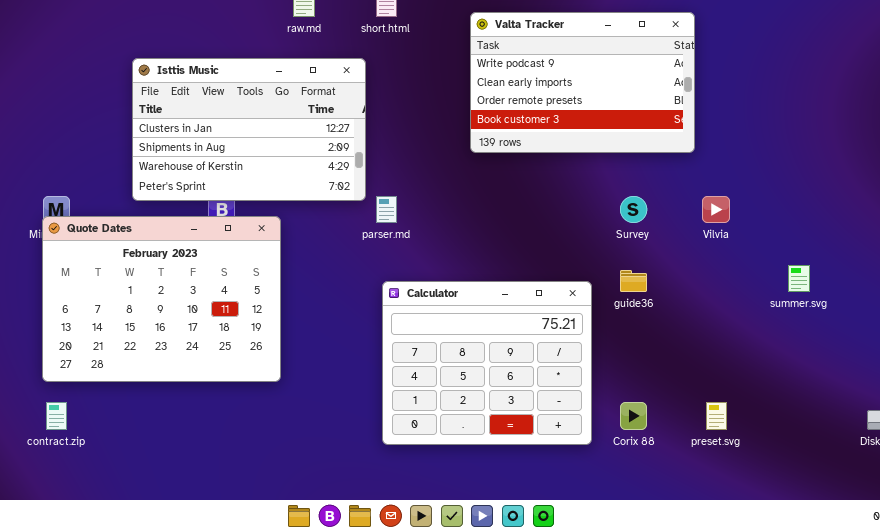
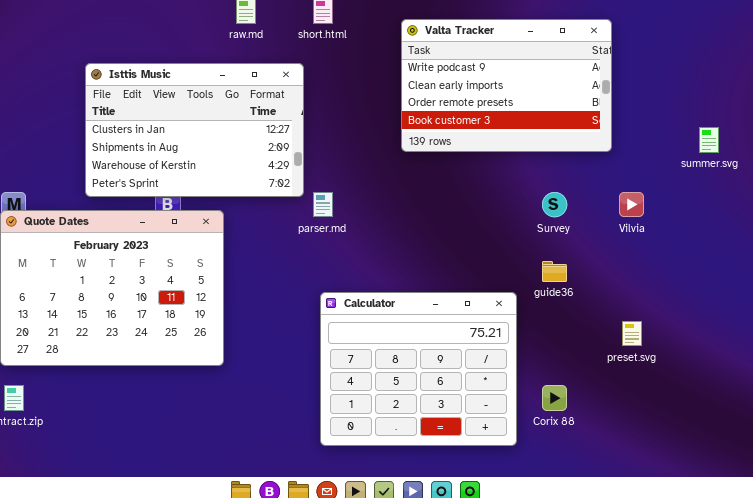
summer.svg: [788,265,810,292] -> [699,127,719,153], moved
Calculator: [382,281,592,445] -> [320,292,517,446], moved
preset.svg: [706,402,727,430] -> [622,321,642,346], moved

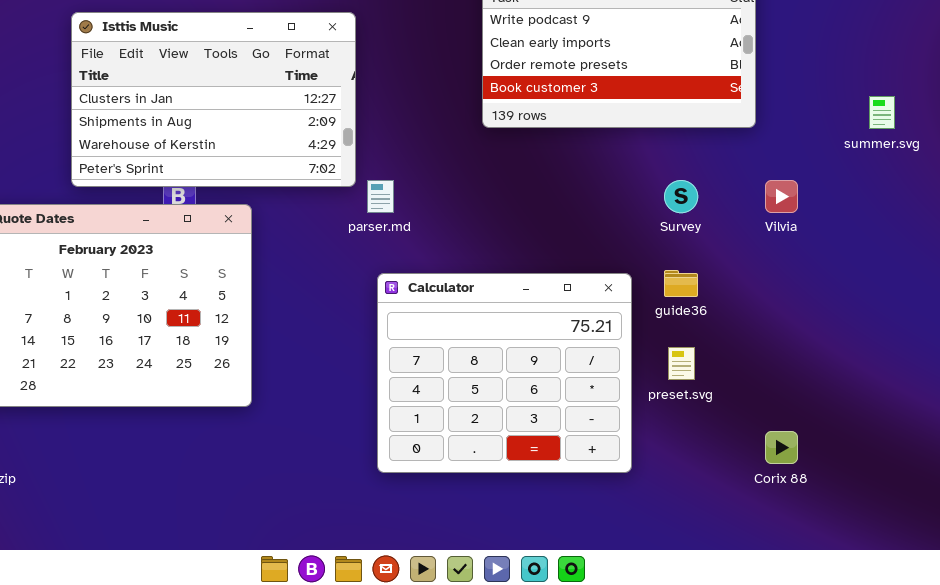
Calculator: [320,292,517,446] -> [377,273,632,473], moved
preset.svg: [622,321,642,346] -> [668,347,695,380], moved
Corix 88: [542,385,567,411] -> [765,431,798,464], moved

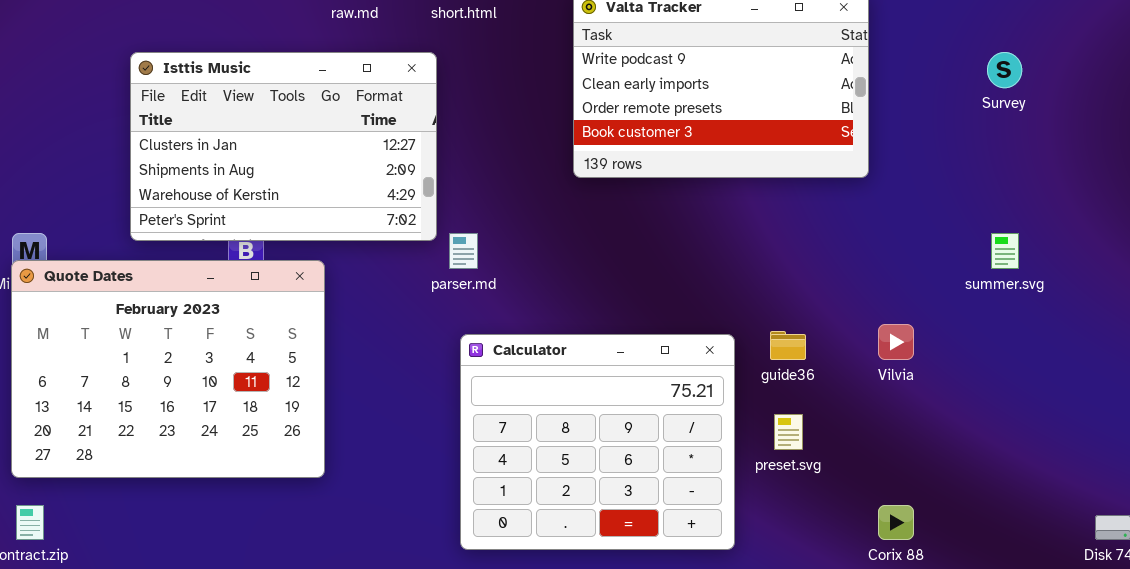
summer.svg: [869,96,895,129] -> [991,233,1019,269], moved
Survey: [664,180,698,213] -> [987,52,1022,88], moved
Vilvia: [765,180,798,213] -> [878,324,914,360], moved

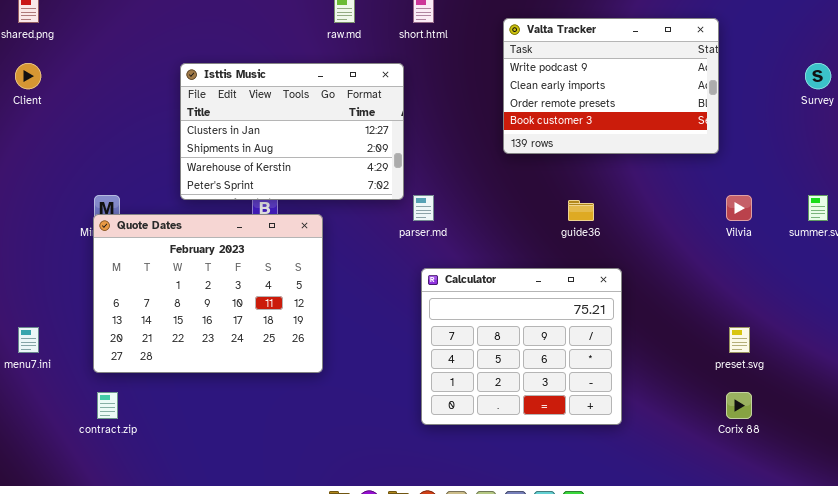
Vilvia: [878,324,914,360] -> [726,195,752,221], moved
guide36: [770,331,806,360] -> [568,200,594,221], moved
preset.svg: [774,414,803,450] -> [729,327,750,353], moved

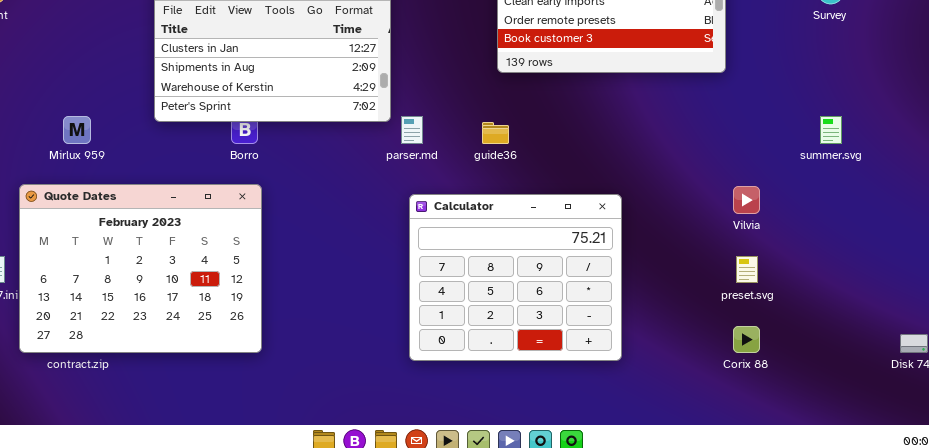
Vilvia: [726,195,752,221] -> [733,186,760,214], moved
guide36: [568,200,594,221] -> [482,122,509,144], moved
Quote Dates: [93,214,323,373] -> [19,184,262,353], moved

